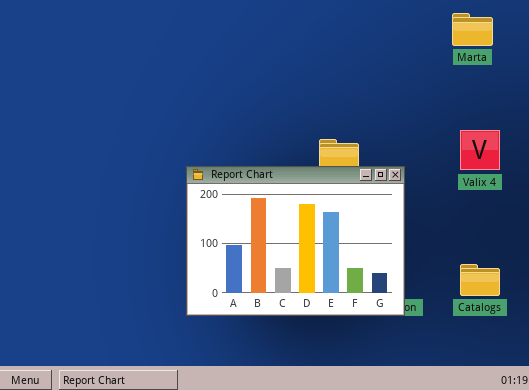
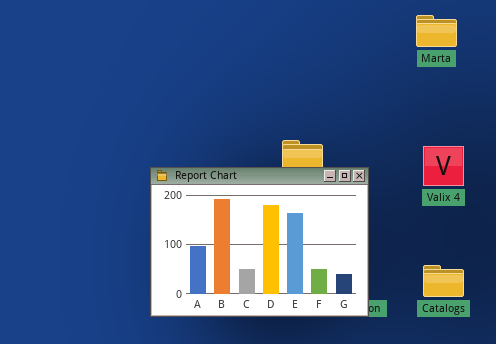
Valix 4: [460,130,500,170] -> [423,146,464,186], moved

